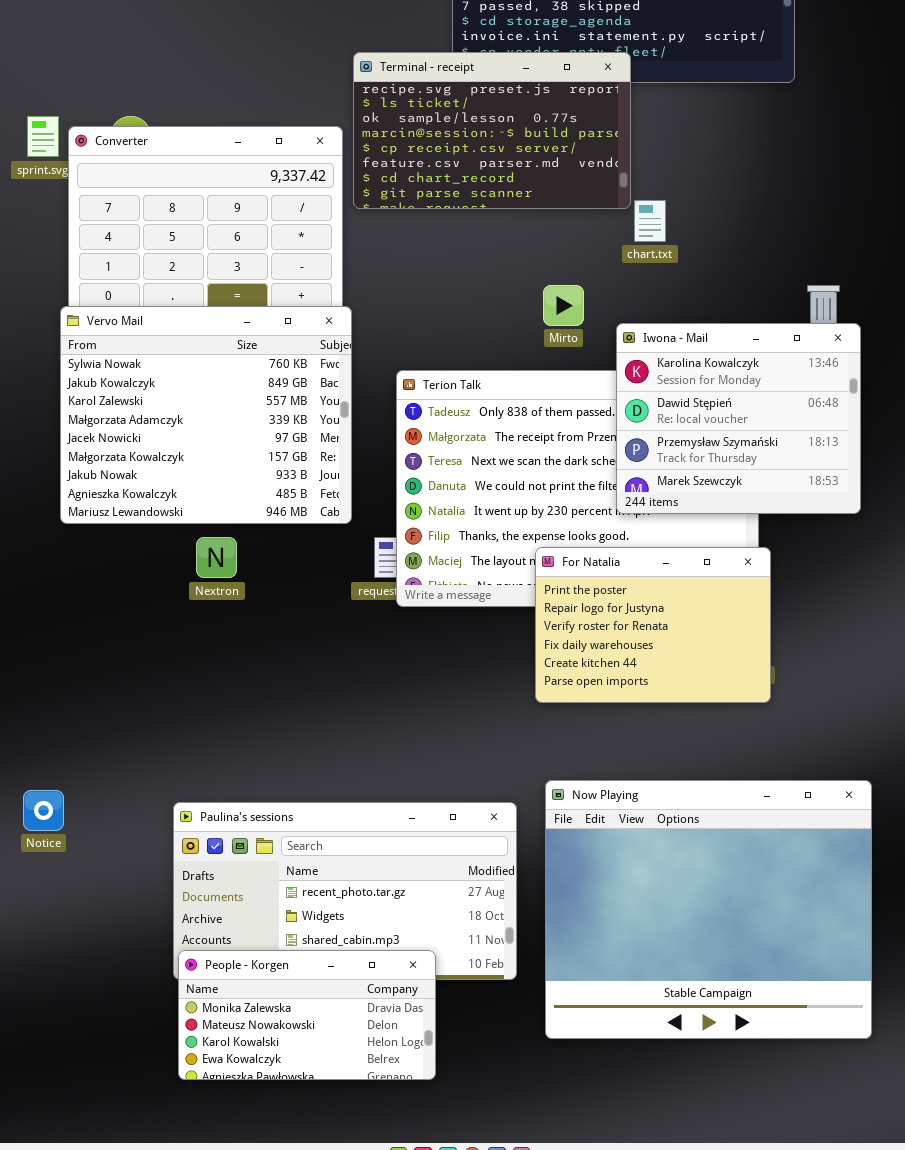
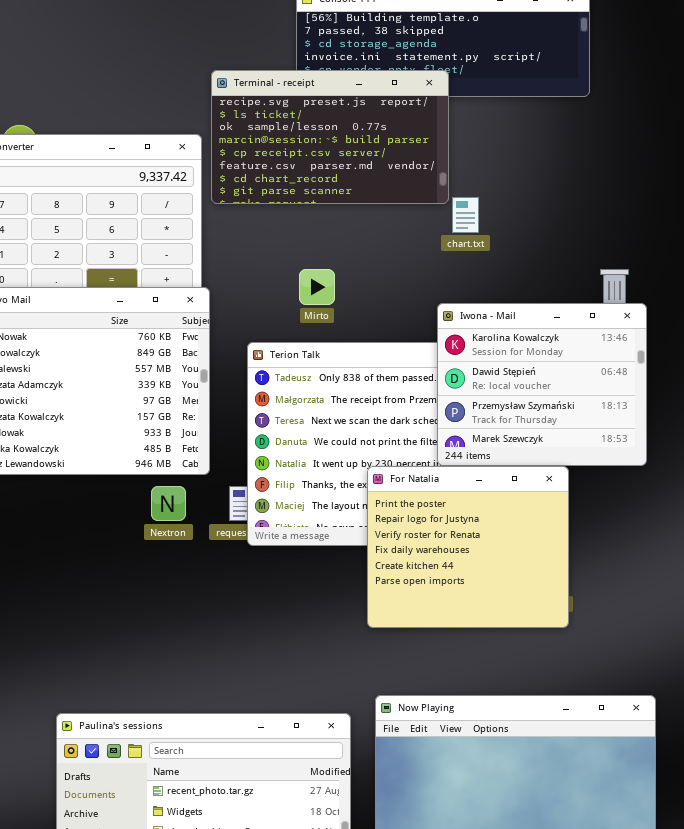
Mirto: [543,285,584,326] -> [299,269,335,305], moved
Nextron: [196,537,237,578] -> [151,486,186,521], moved
For Natalia: [535,547,771,703] -> [367,466,569,628], resized

